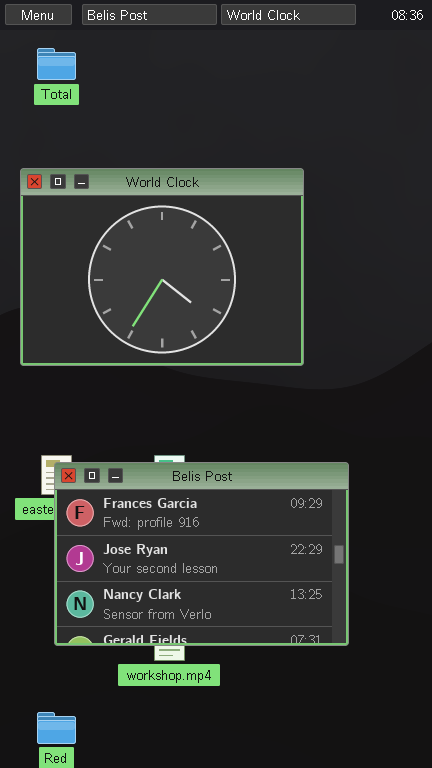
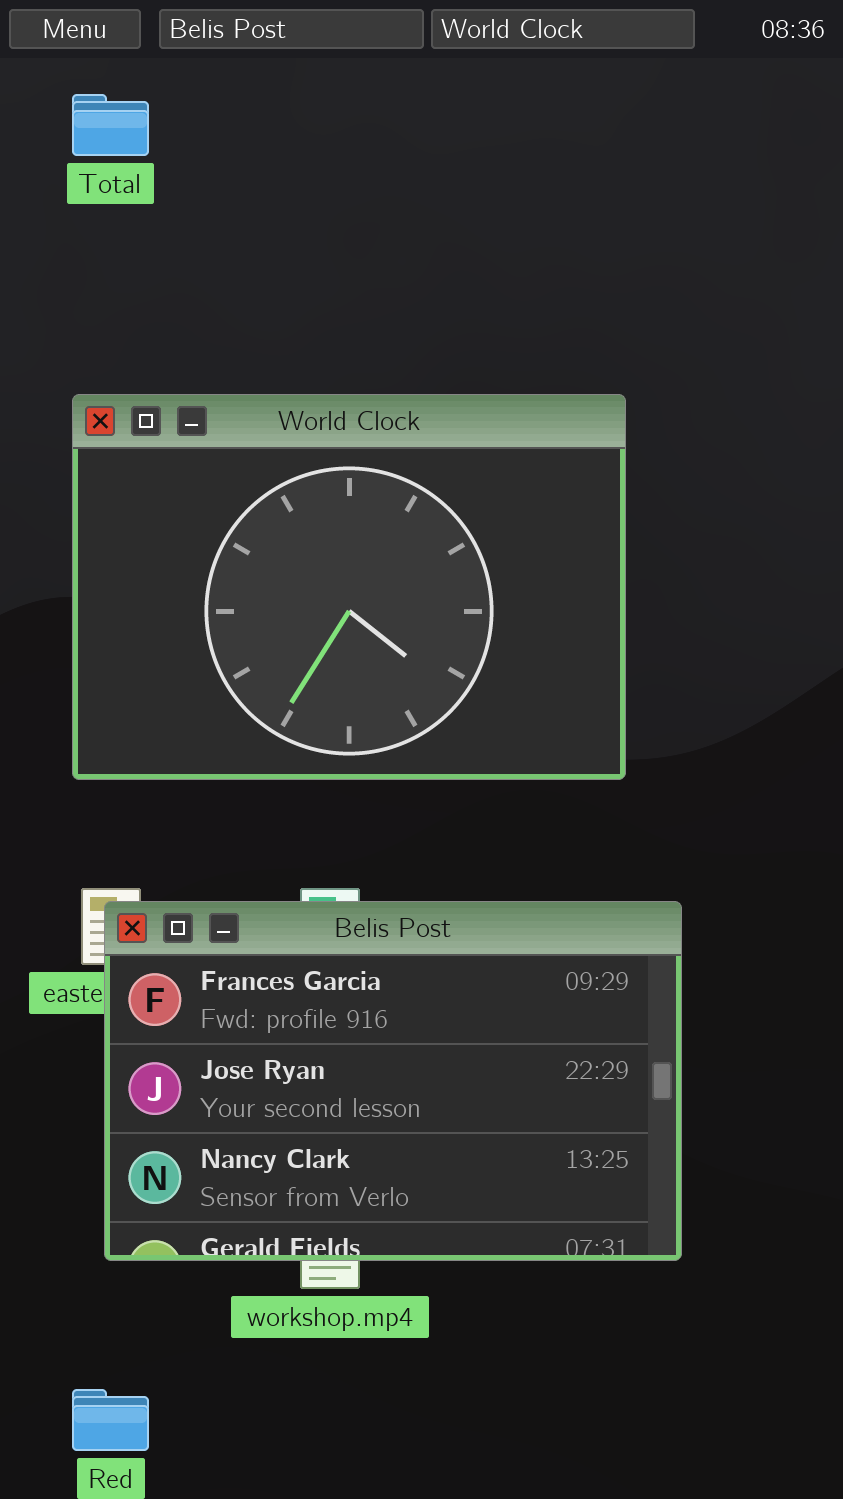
World Clock: [20,168,304,366] -> [72,394,626,780], moved

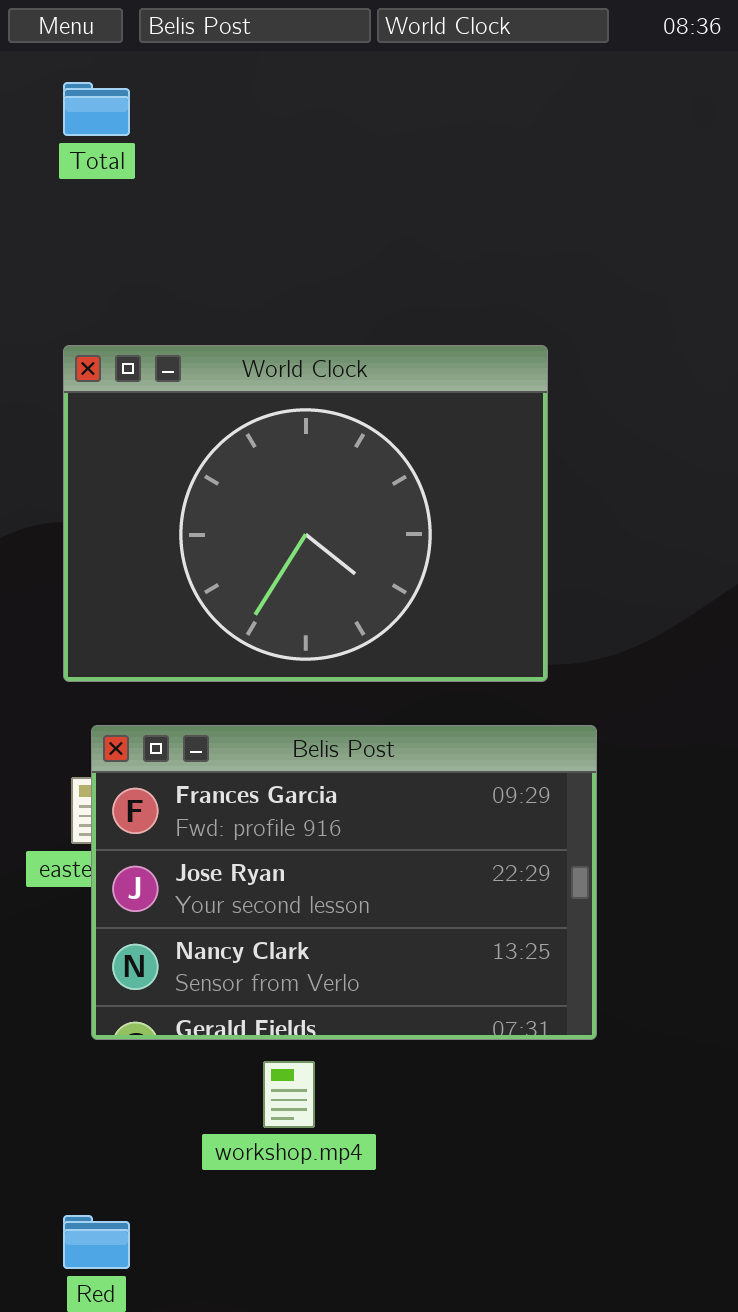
Belis Post: [104,901,682,1261] -> [91,725,597,1040], moved

